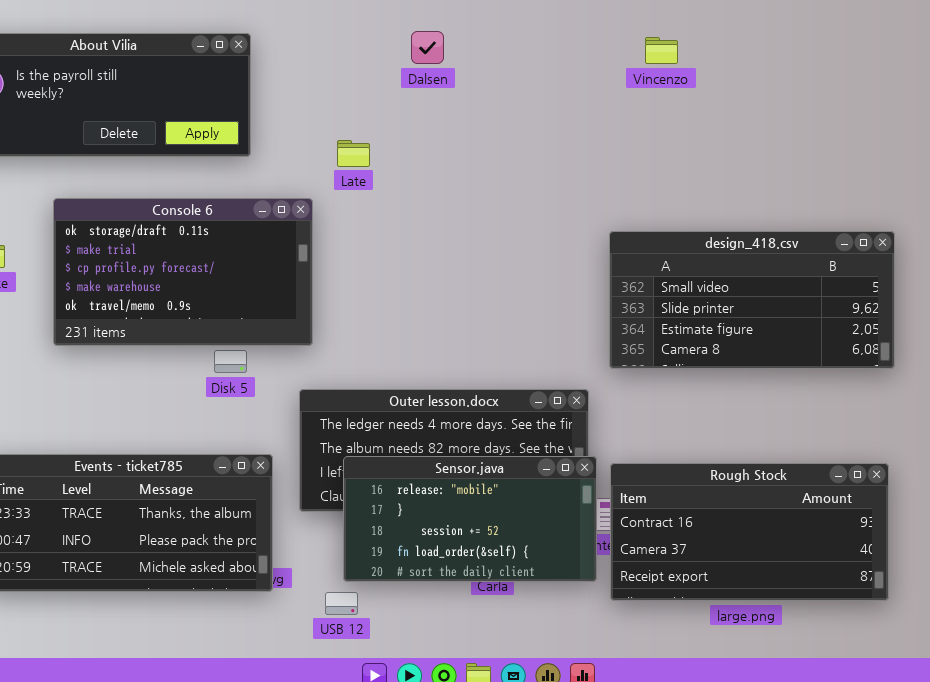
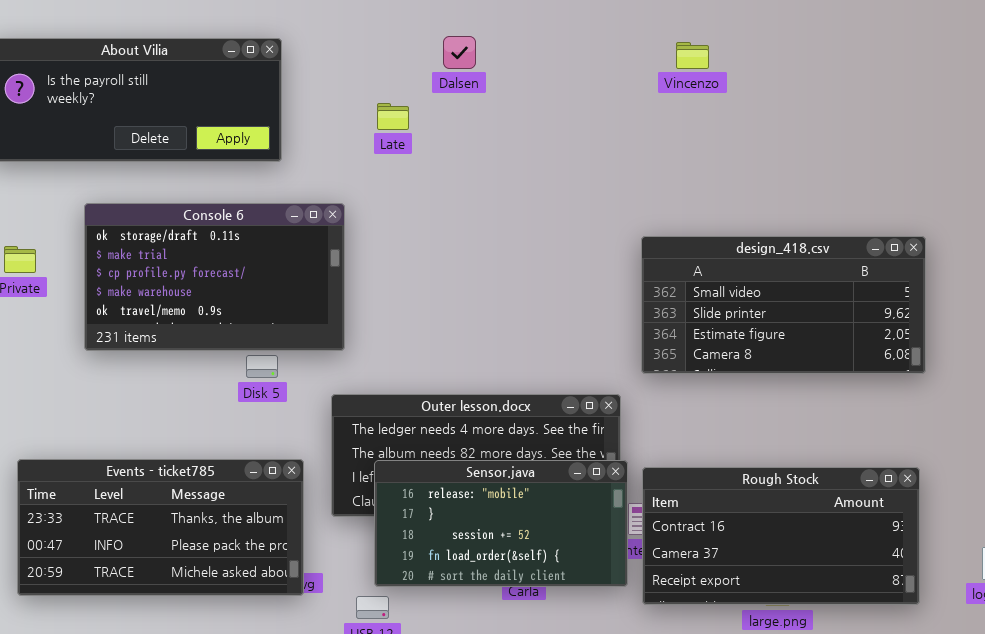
Late: [337,140,370,167] -> [377,103,409,130], moved

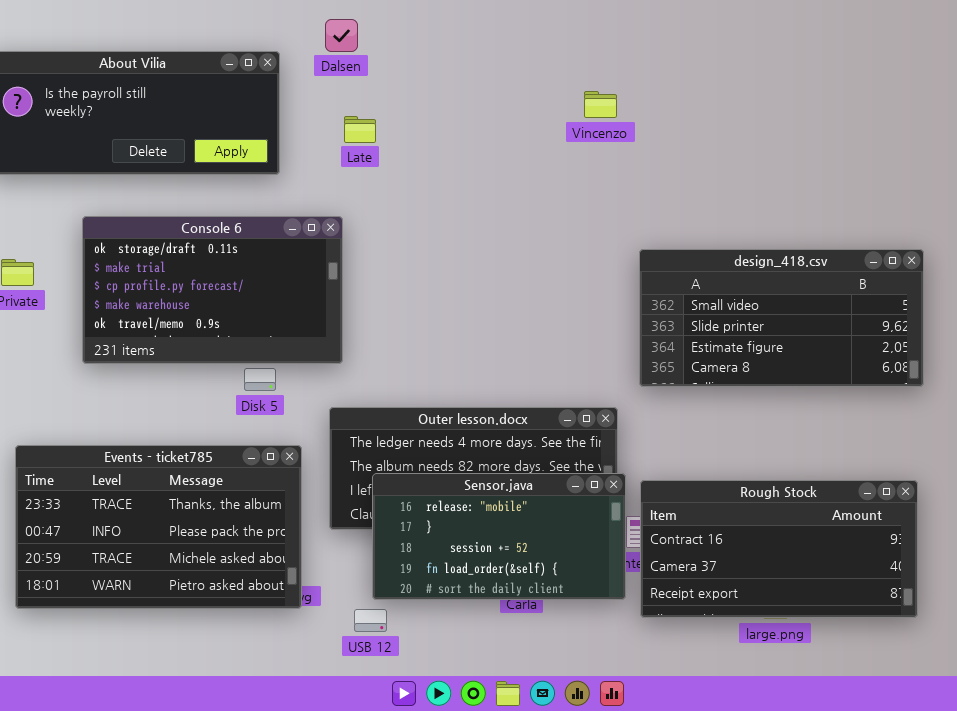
Dalsen: [443,36,476,69] -> [325,19,358,52], moved
Vincenzo: [676,42,709,69] -> [584,91,617,118], moved
Late: [377,103,409,130] -> [344,116,376,143], moved
Events - ticket785: [17,459,304,596] -> [15,445,302,609], resized

